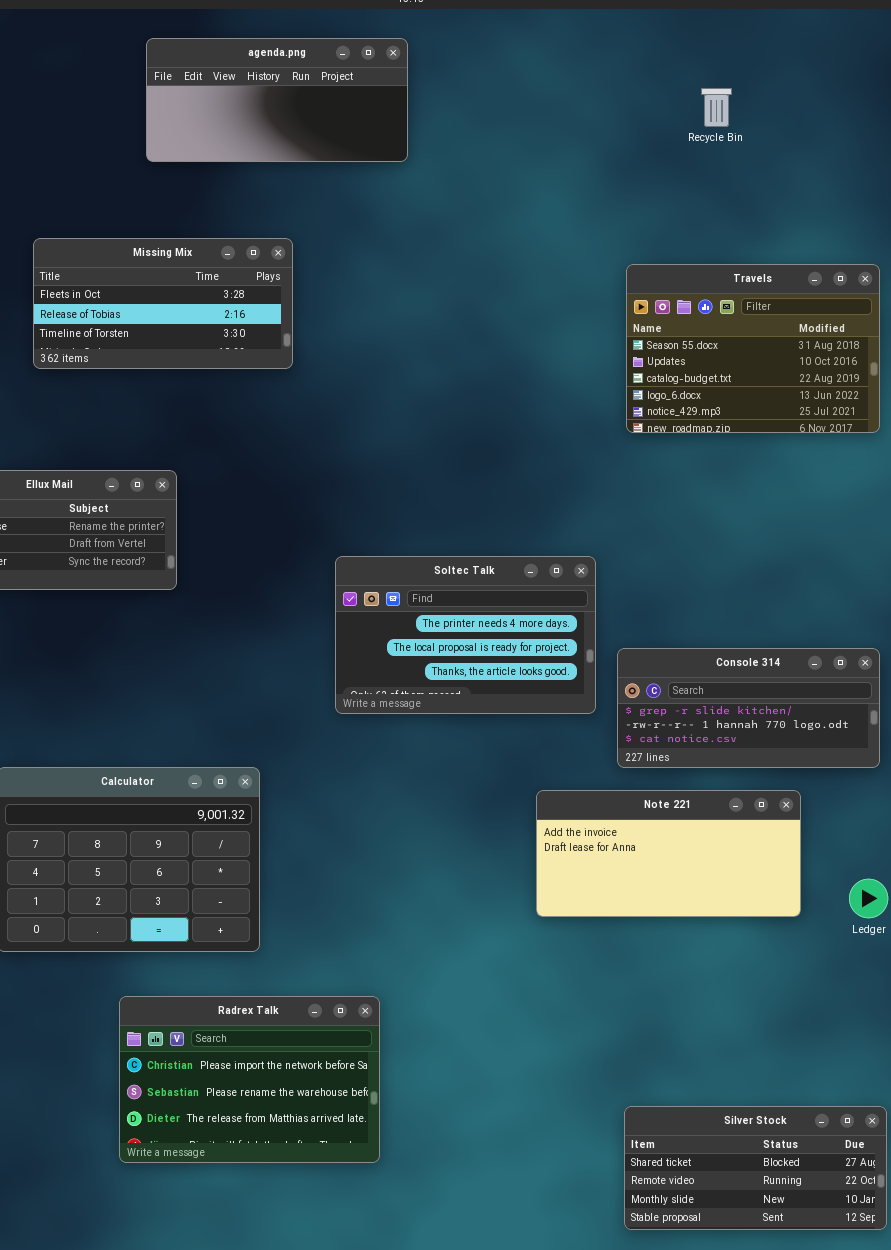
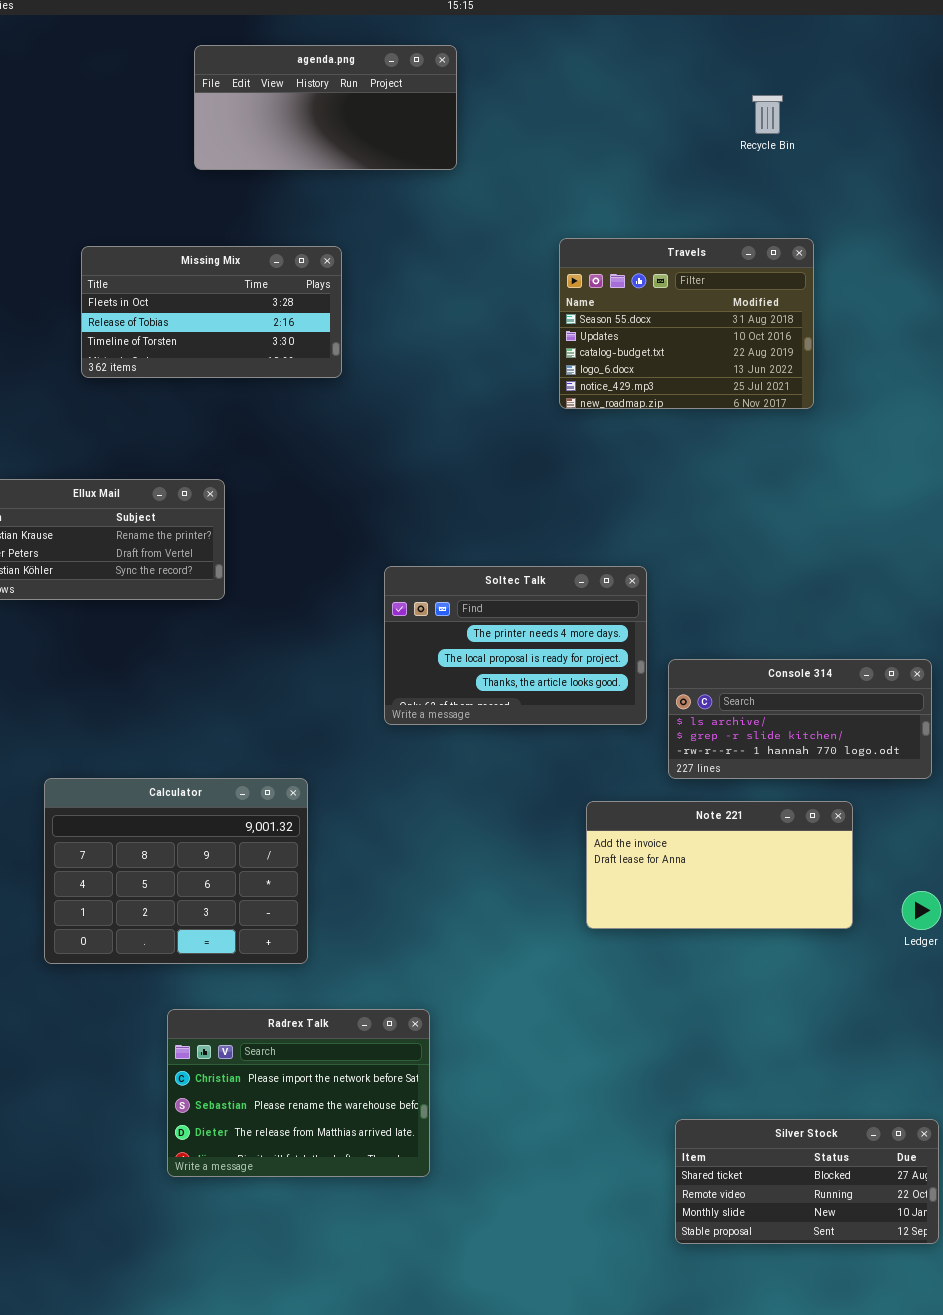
Travels: [626,264,880,433] -> [559,238,814,409], moved
Console 314: [617,648,880,768] -> [668,659,932,779], scrolled up 1 row

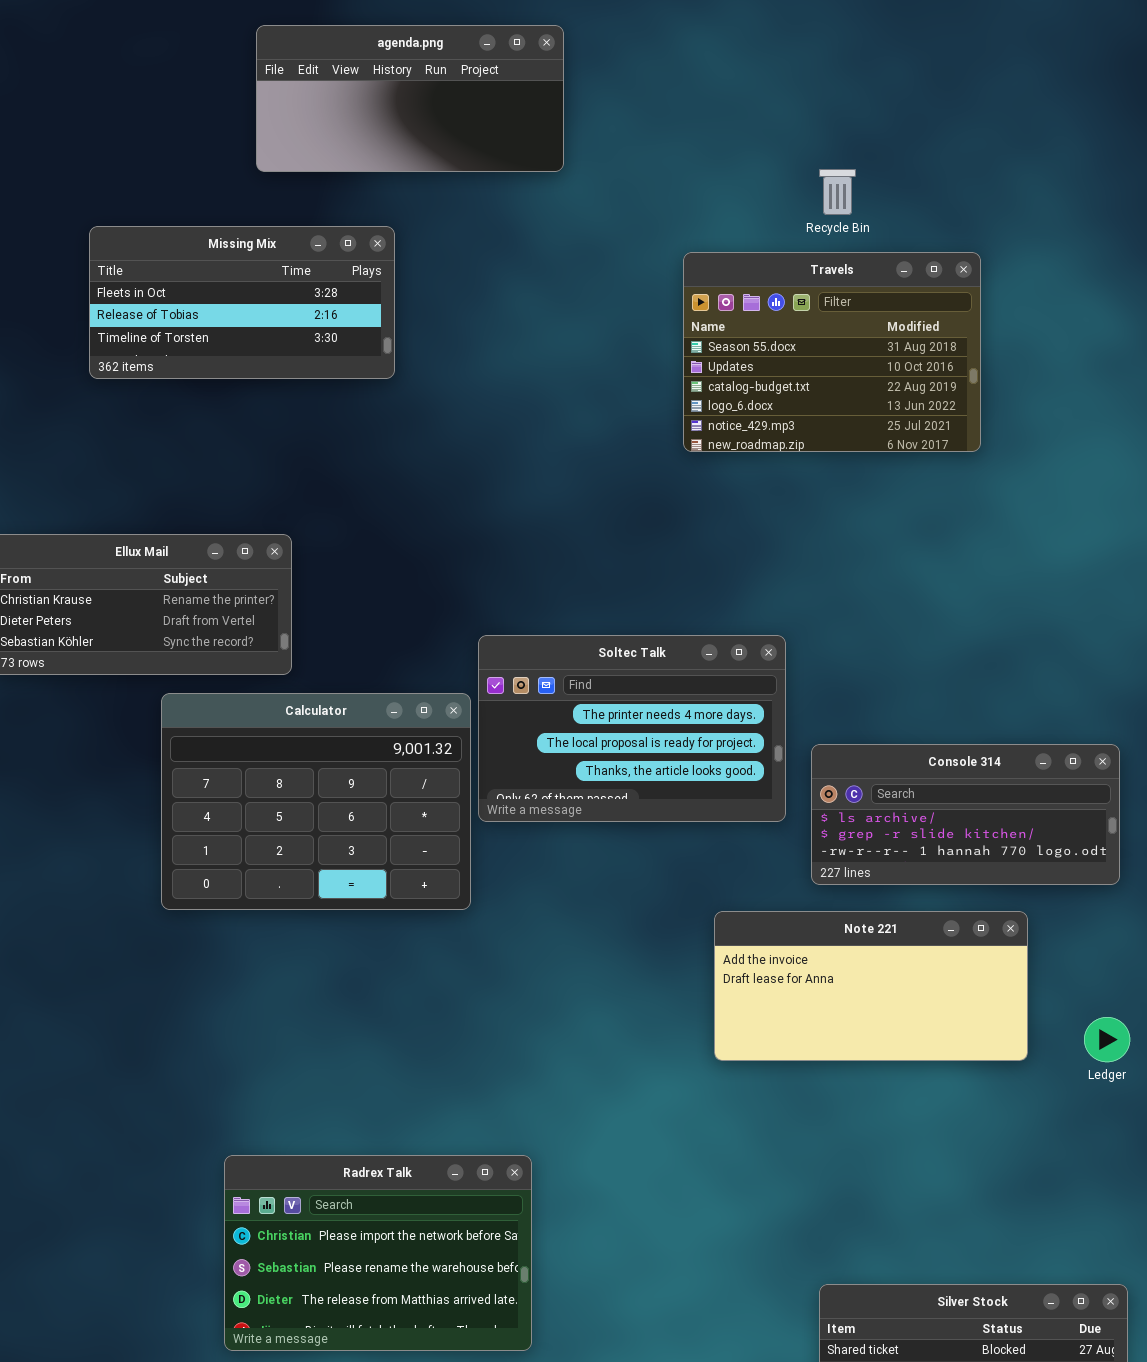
Recycle Bin: [752,95,783,134] -> [819,169,856,215], moved
Missing Mix: [81,246,342,378] -> [89,226,395,379], moved
Calculator: [44,778,308,964] -> [161,693,471,910], moved

